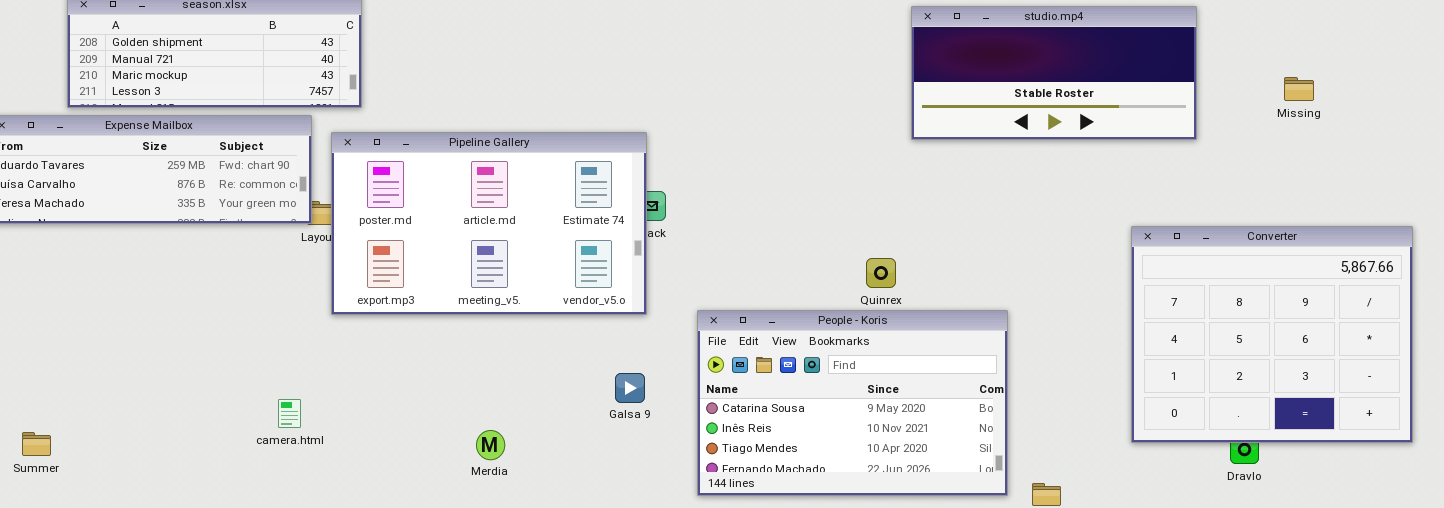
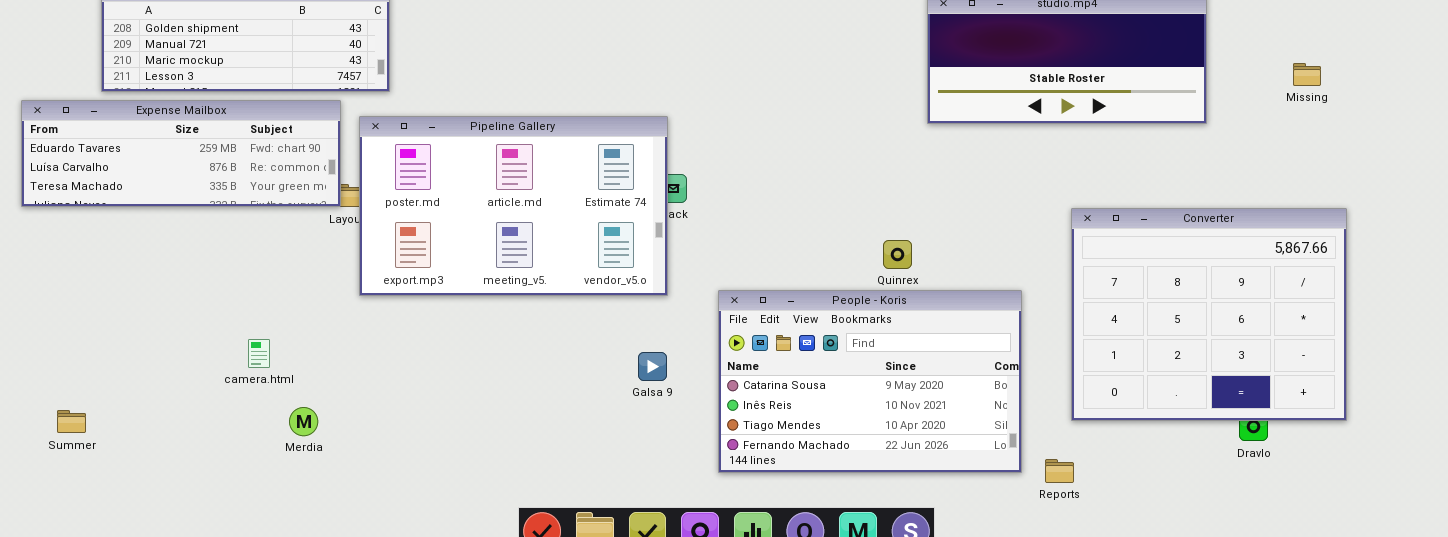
Converter: [1131,226,1413,443] -> [1071,208,1347,421], moved
camera.html: [278,399,301,428] -> [248,339,270,368], moved
Merdia: [476,430,505,460] -> [289,407,318,436], moved

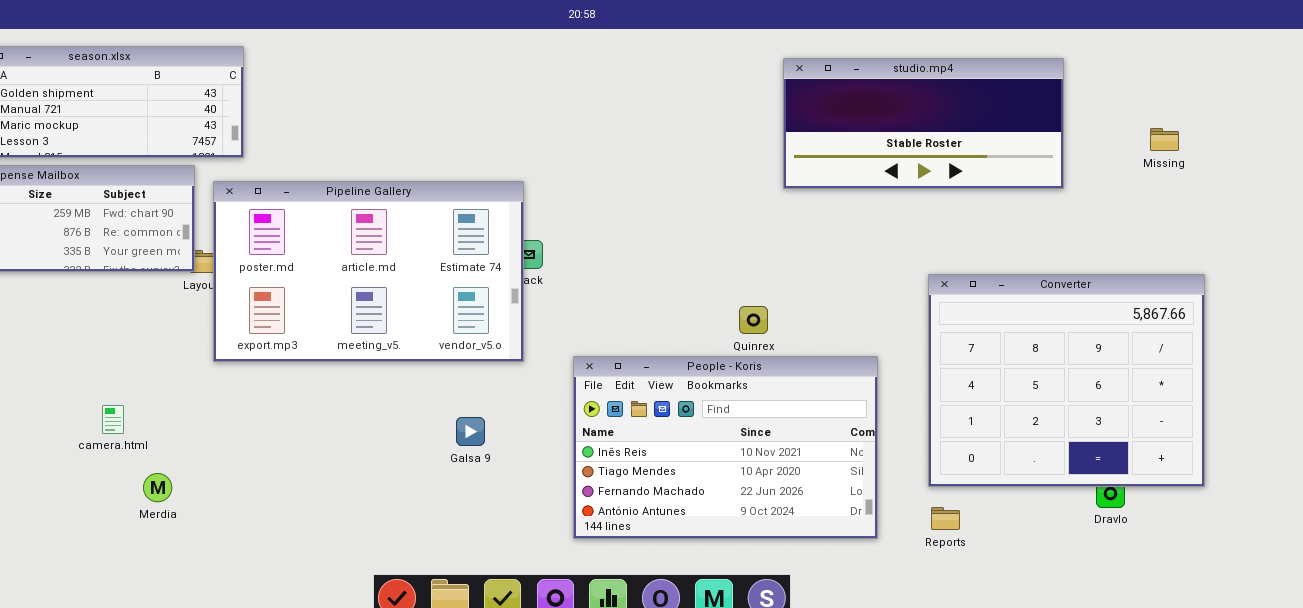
People - Koris: [718,290,1022,473] -> [573,356,878,539], scrolled down 1 row
Galsa 9: [638,352,667,381] -> [456,417,485,446], moved
Reports: [1045,459,1074,483] -> [931,507,960,530], moved

